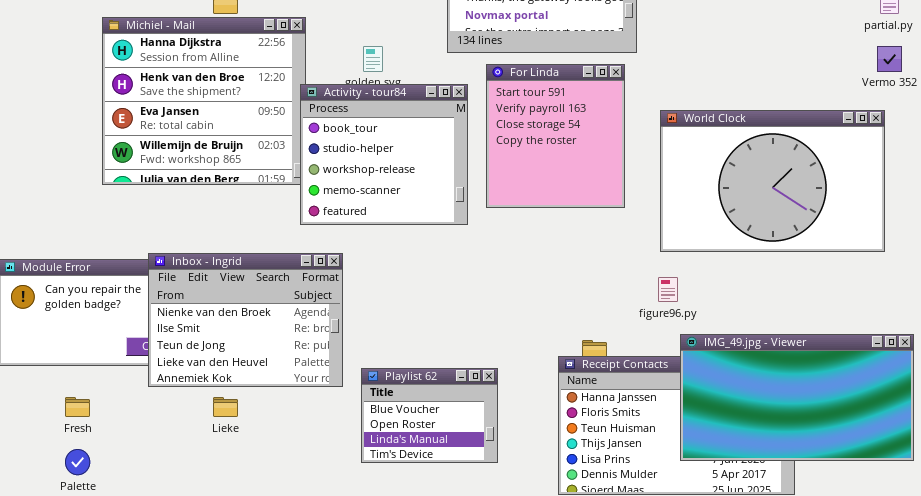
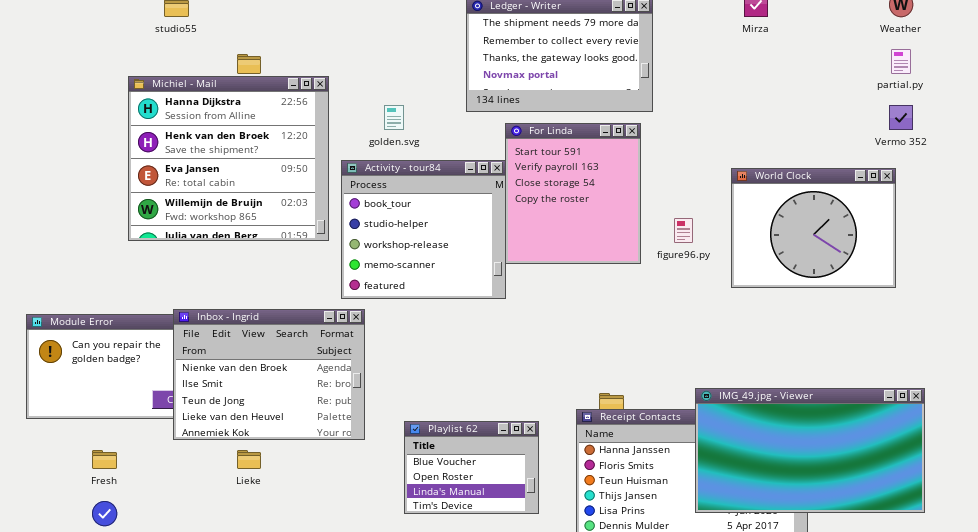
Activity - tour84: [300,84,468,225] -> [341,160,506,299], moved
World Clock: [660,110,885,252] -> [731,168,896,288], resized
figure96.py: [658,277,678,302] -> [674,218,693,243], moved
Playlist 62: [361,368,498,463] -> [404,421,539,514], moved

